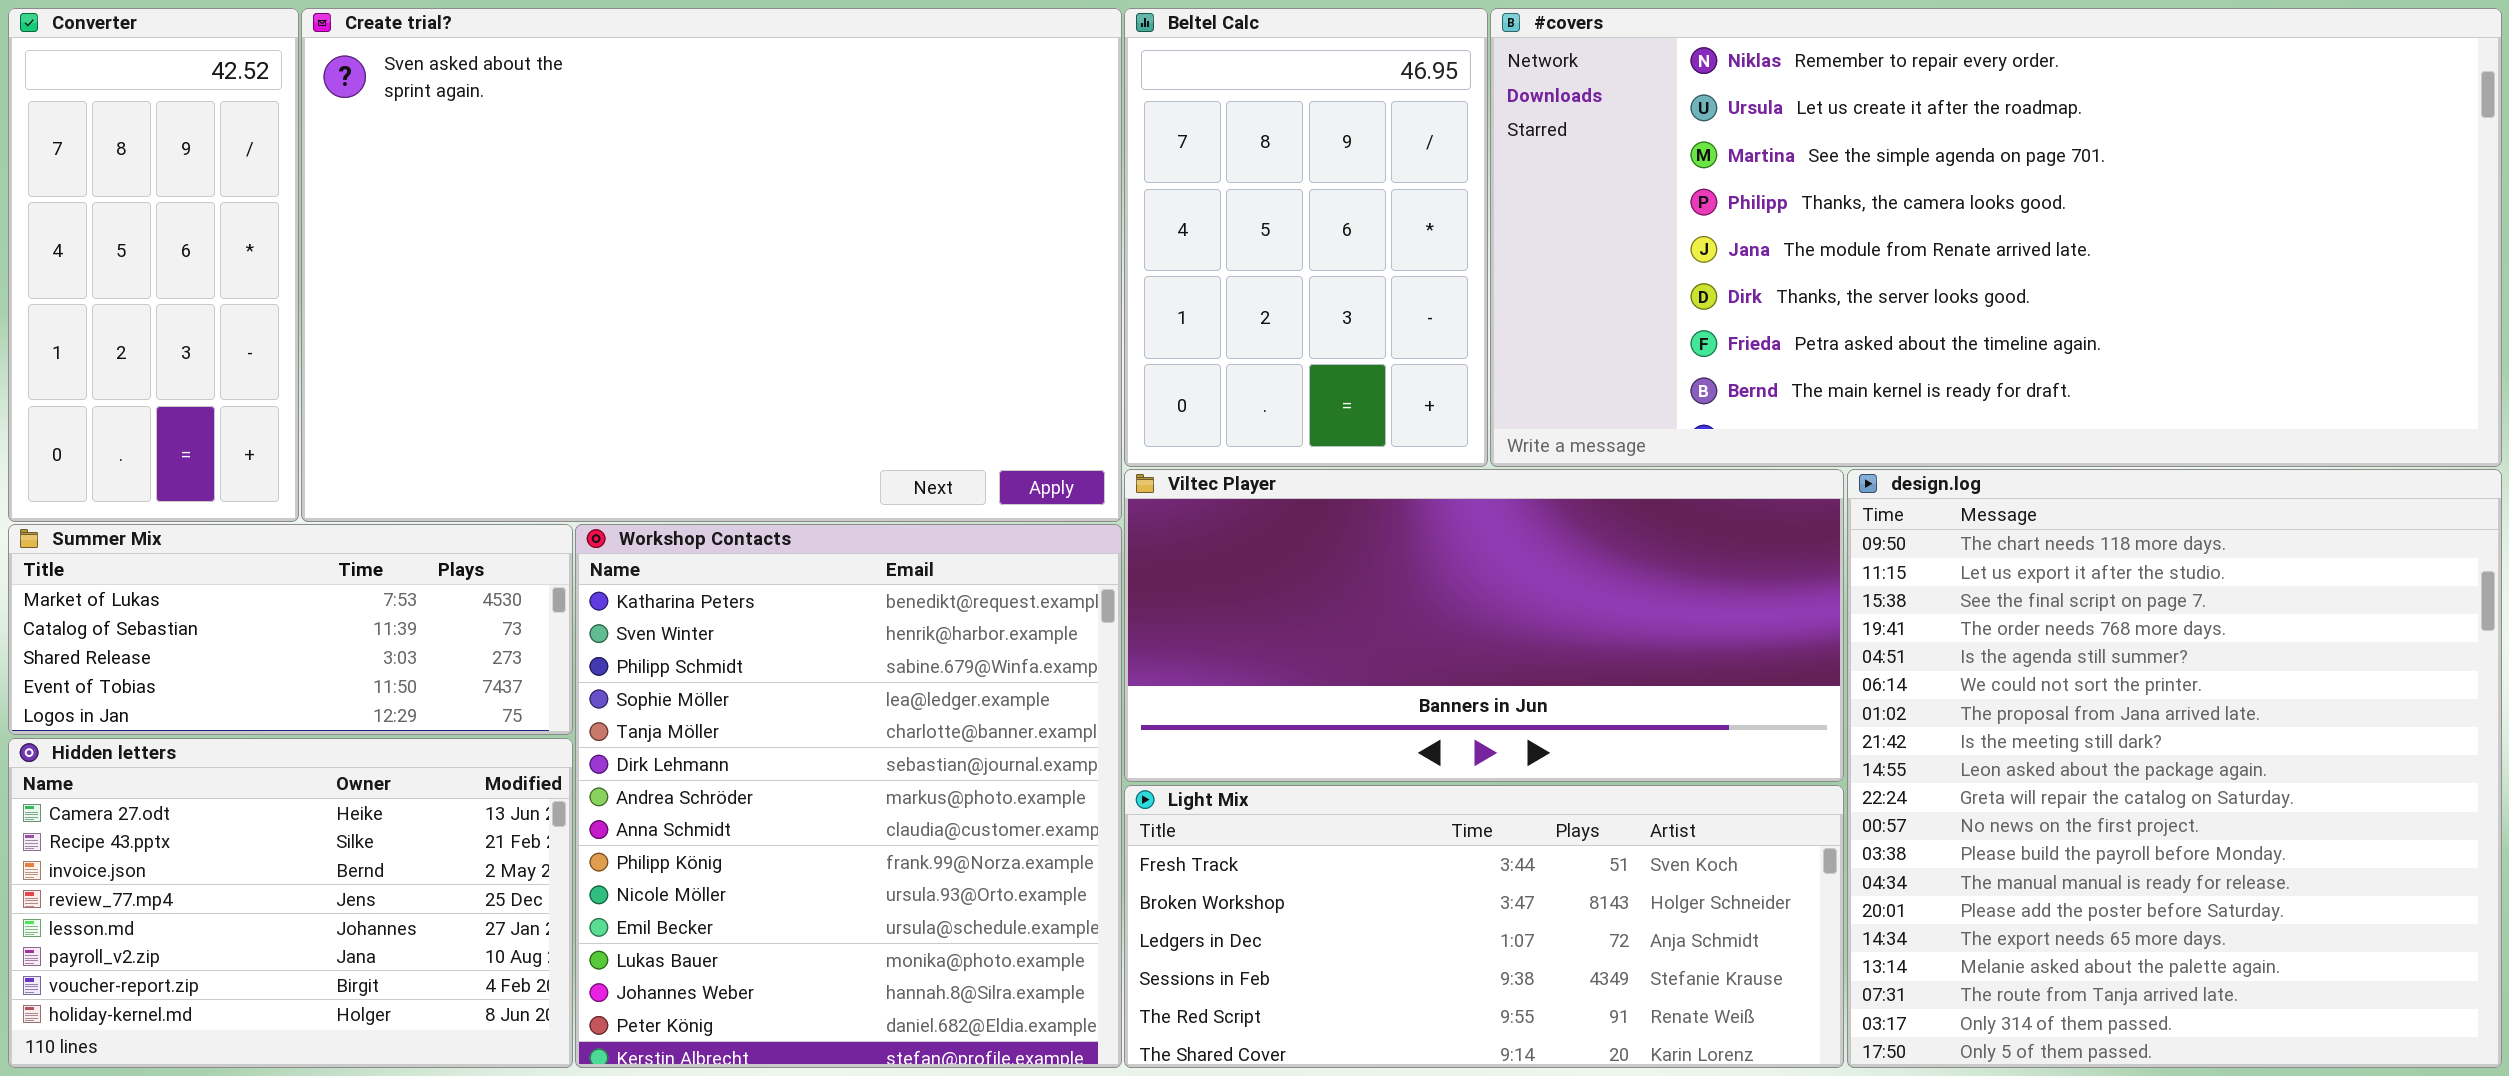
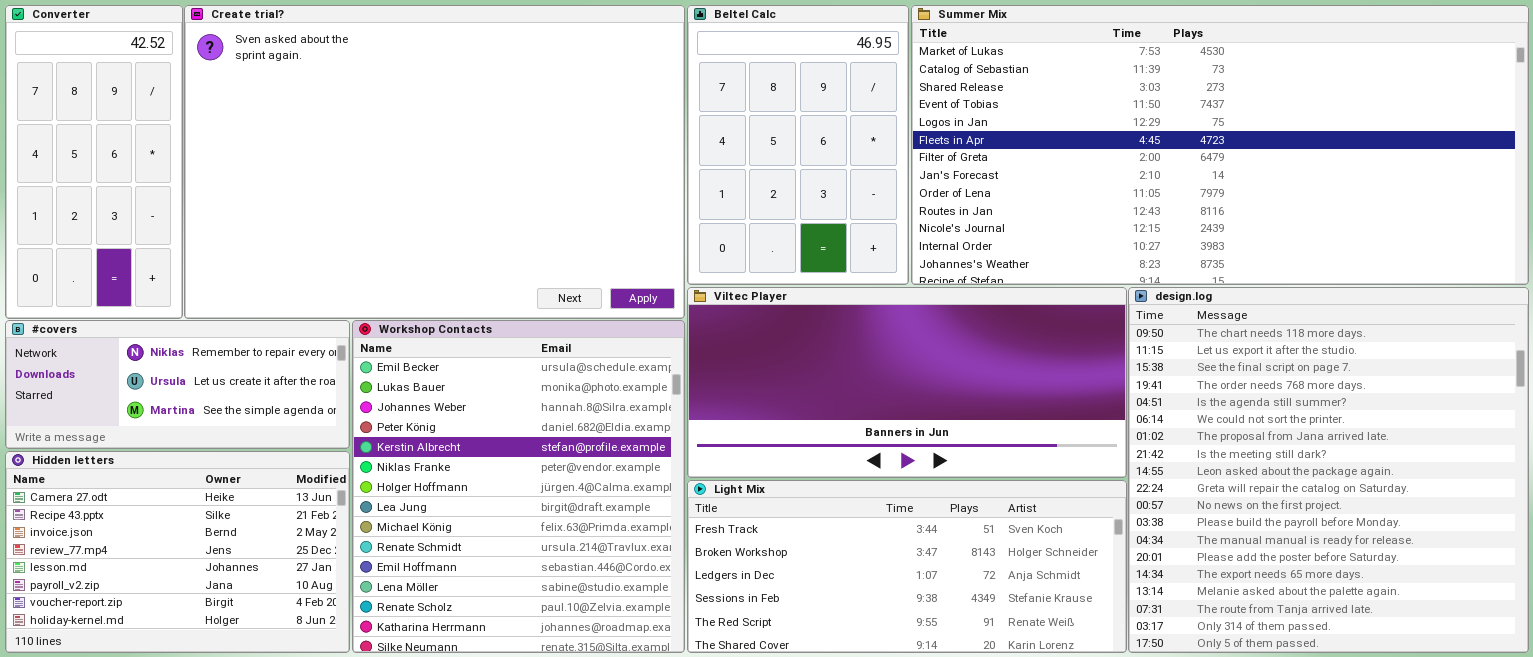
#covers: [1490,8,2502,467] -> [5,320,350,449], moved, resized
Summer Mix: [8,524,573,735] -> [911,5,1529,285], moved, resized
Workshop Contacts: [575,524,1122,1068] -> [352,320,685,653], scrolled down 10 rows

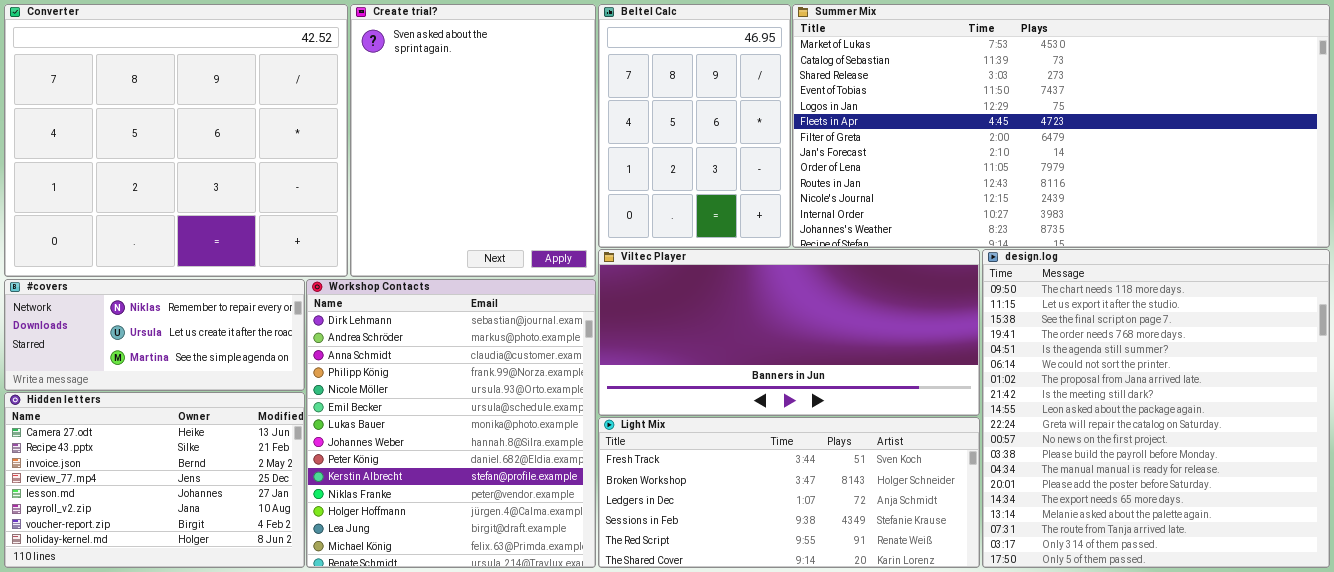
Converter: [5,5,183,319] -> [4,4,348,277], resized
Create trial?: [184,5,685,319] -> [350,4,596,277], resized
Workshop Contacts: [352,320,685,653] -> [306,279,596,568], scrolled up 5 rows

